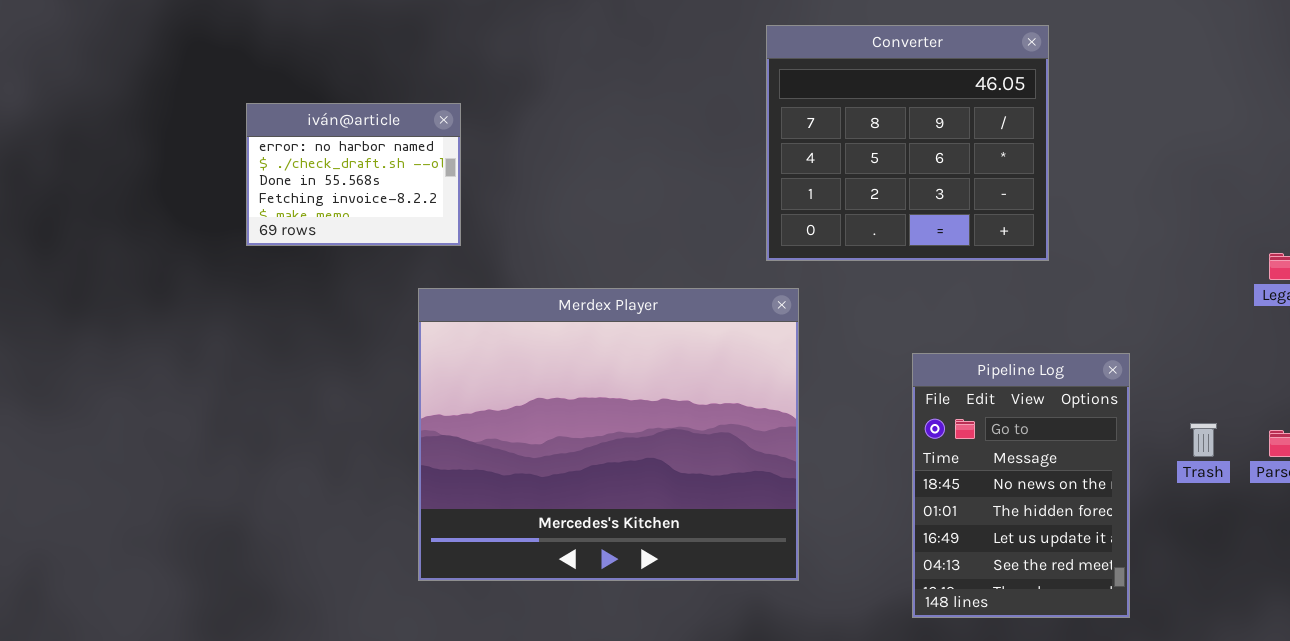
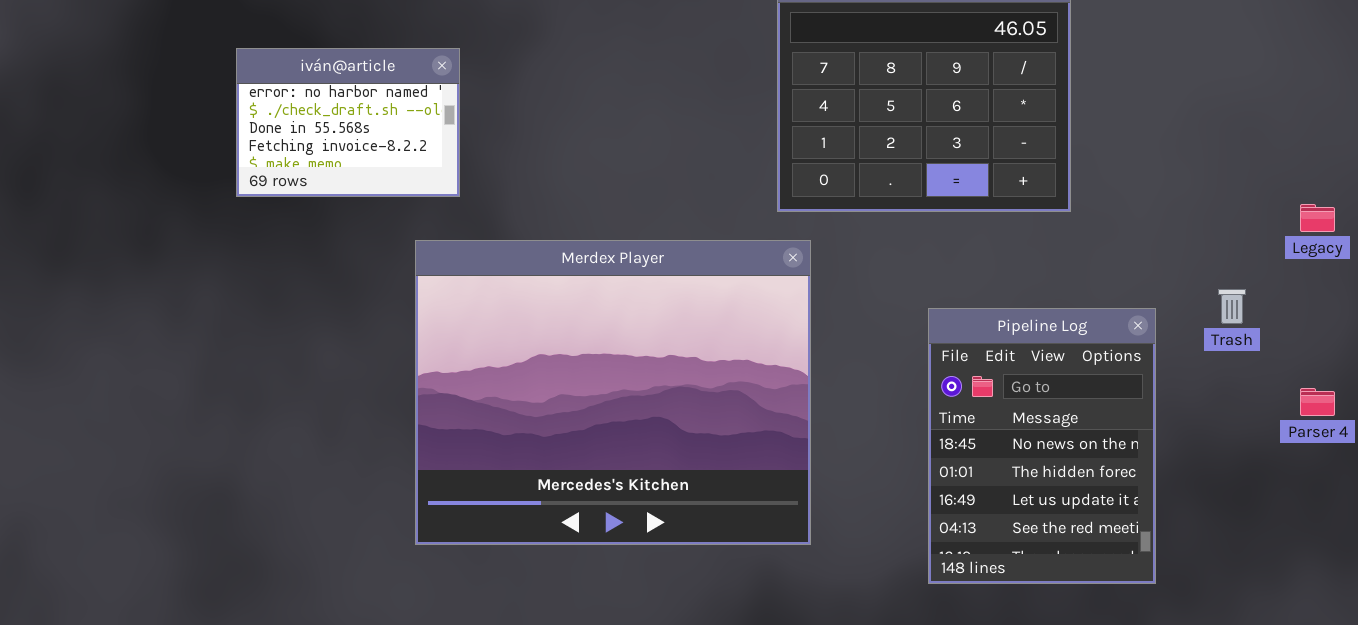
Trash: [1190,423,1217,457] -> [1218,289,1246,324], moved

